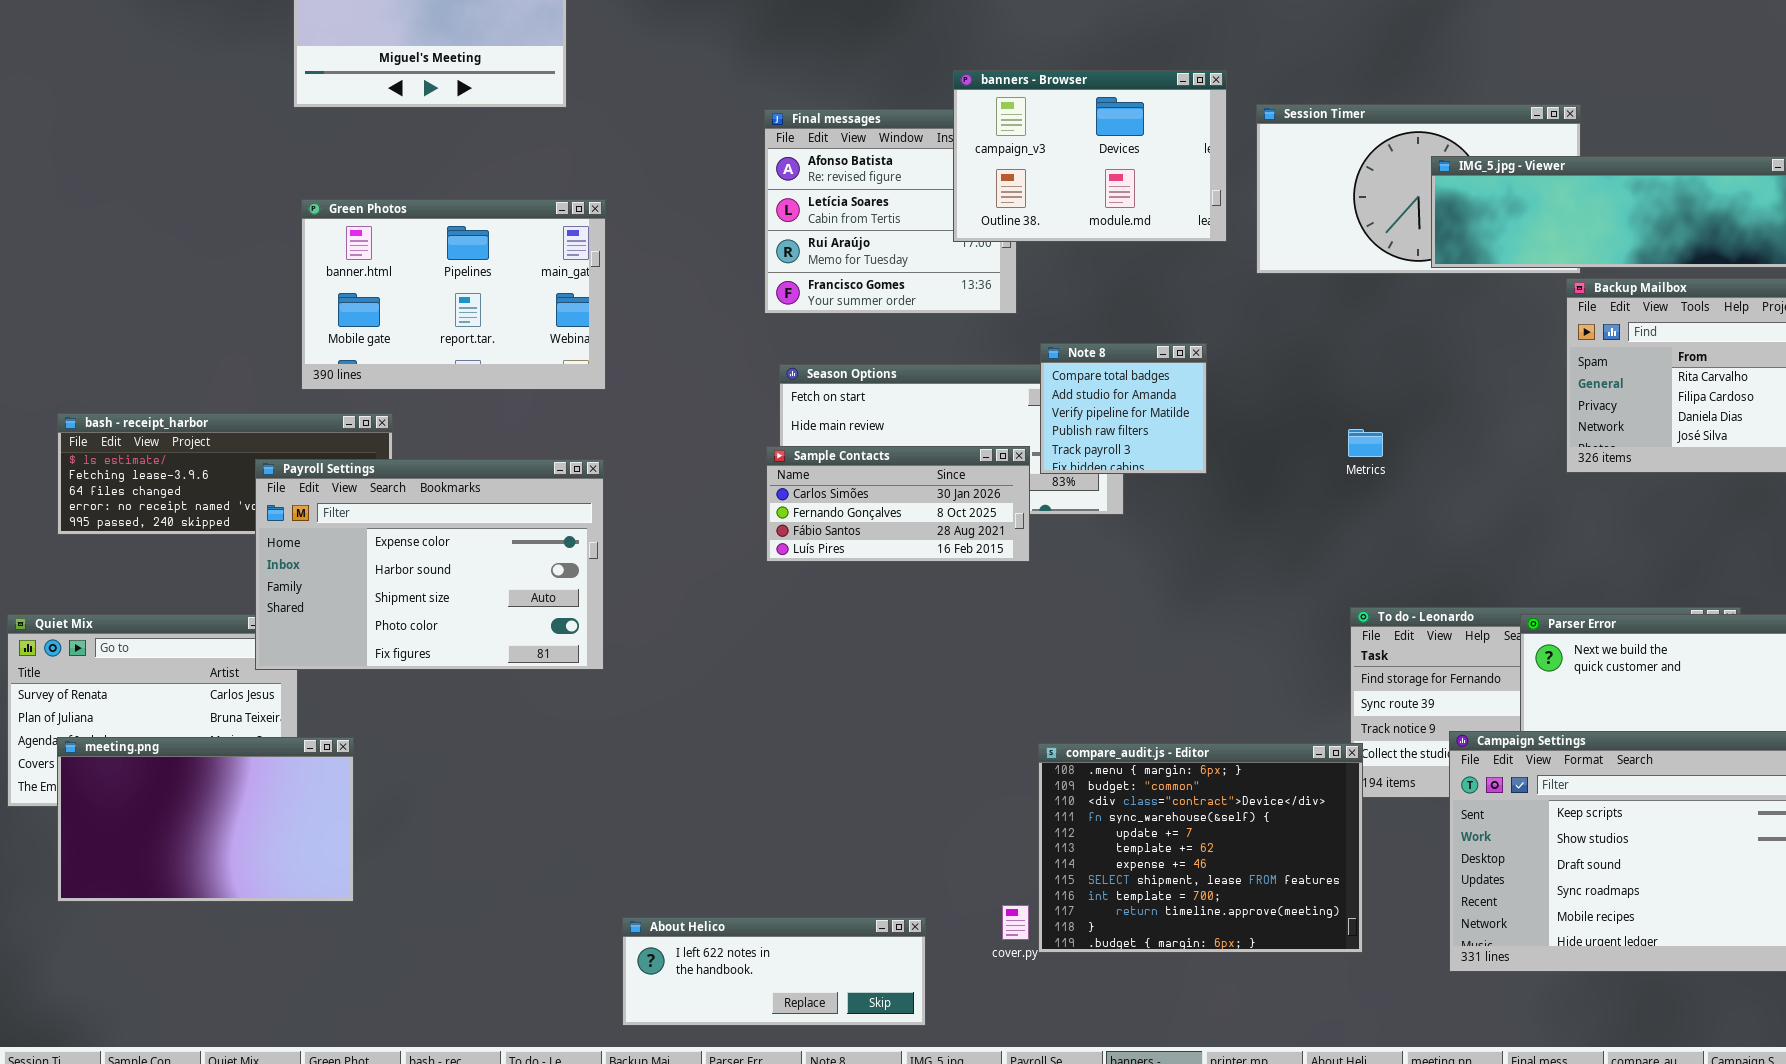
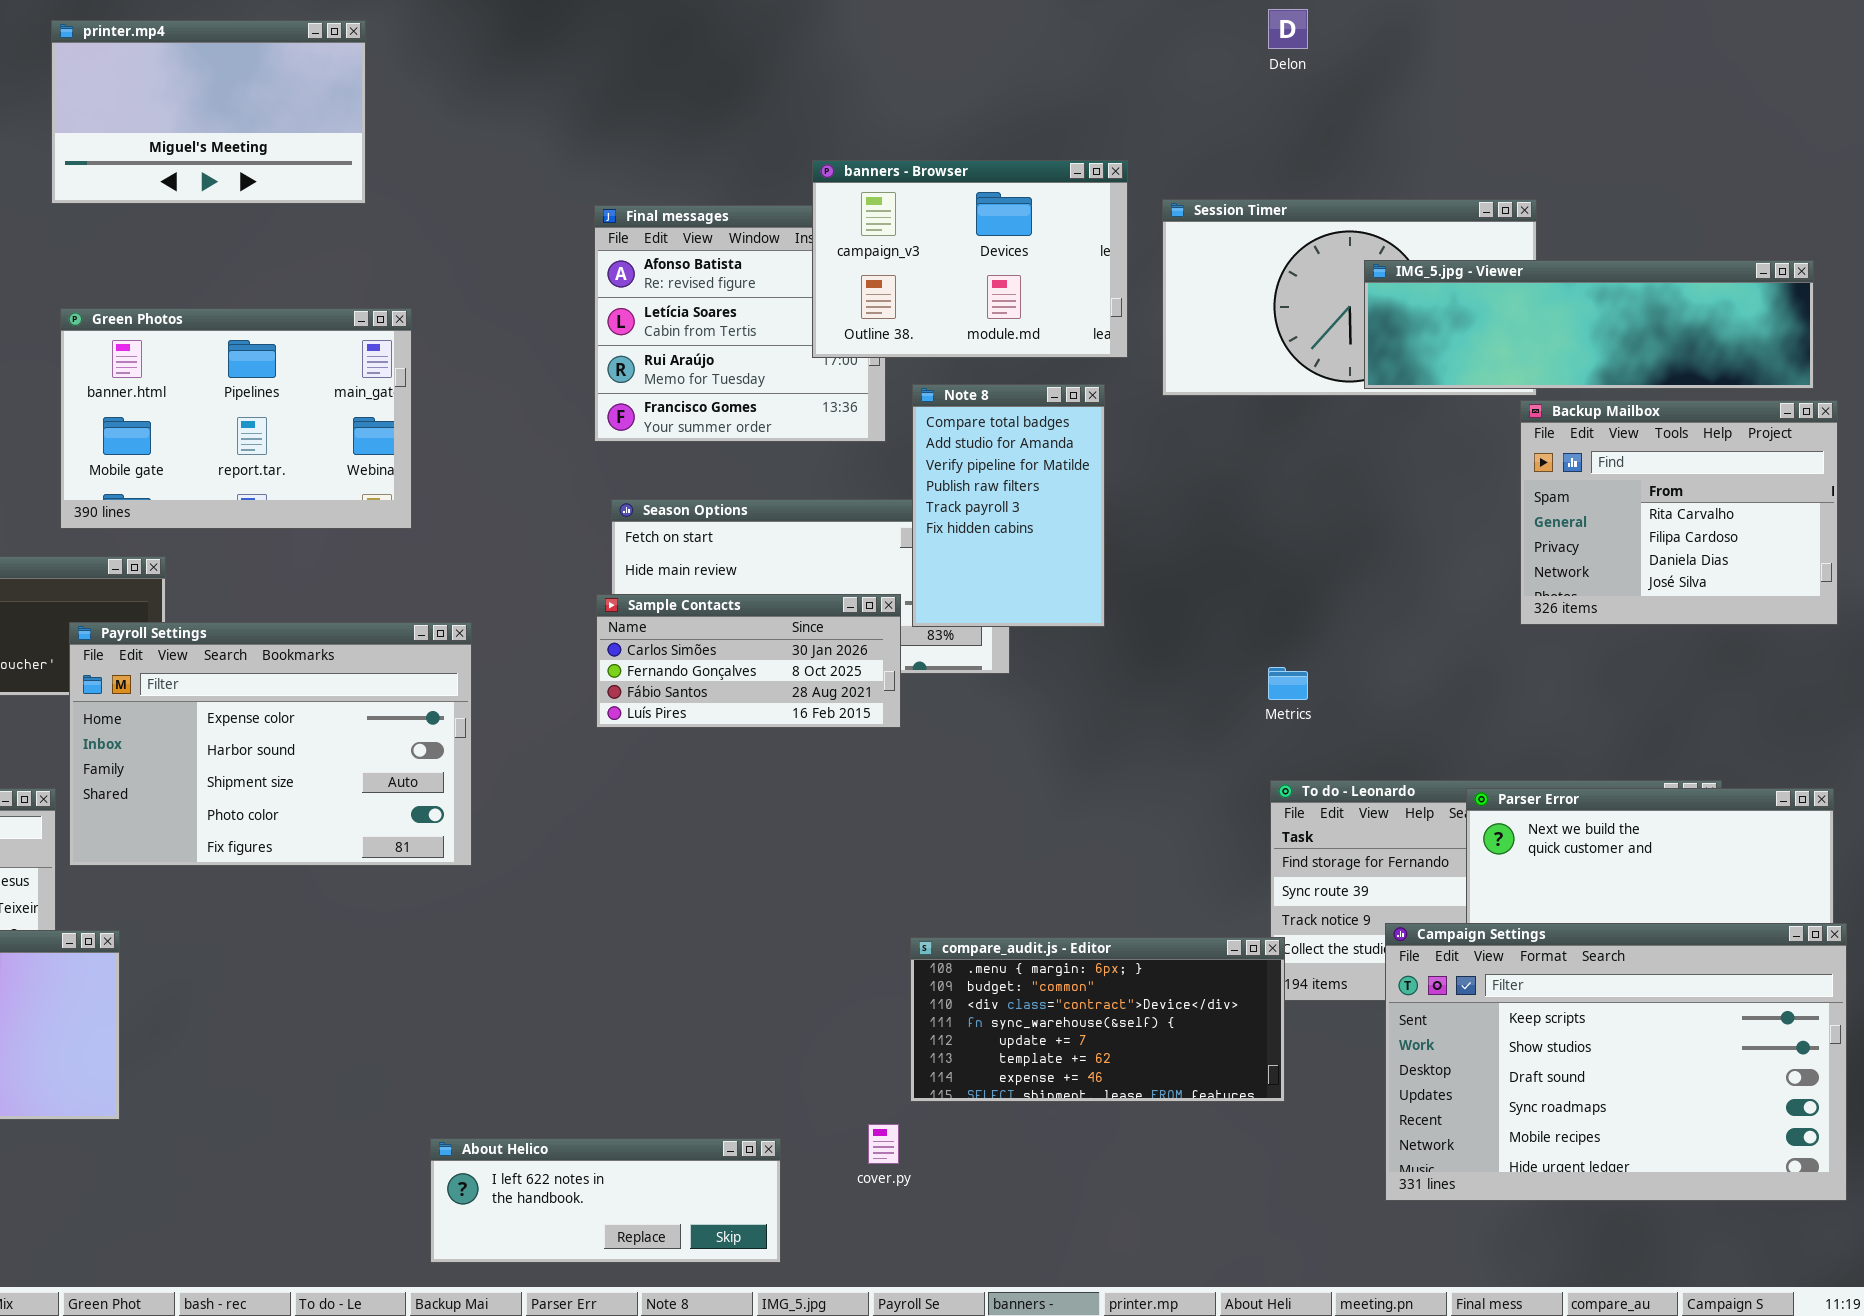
Note 8: [1040,343,1207,474] -> [912,384,1105,627], resized
Metrics: [1348,429,1383,457] -> [1268,667,1308,700], moved
Payroll Settings: [255,459,604,670] -> [69,622,472,866], moved
compare_audit.js - Editor: [1038,743,1363,953] -> [910,937,1285,1102], resized

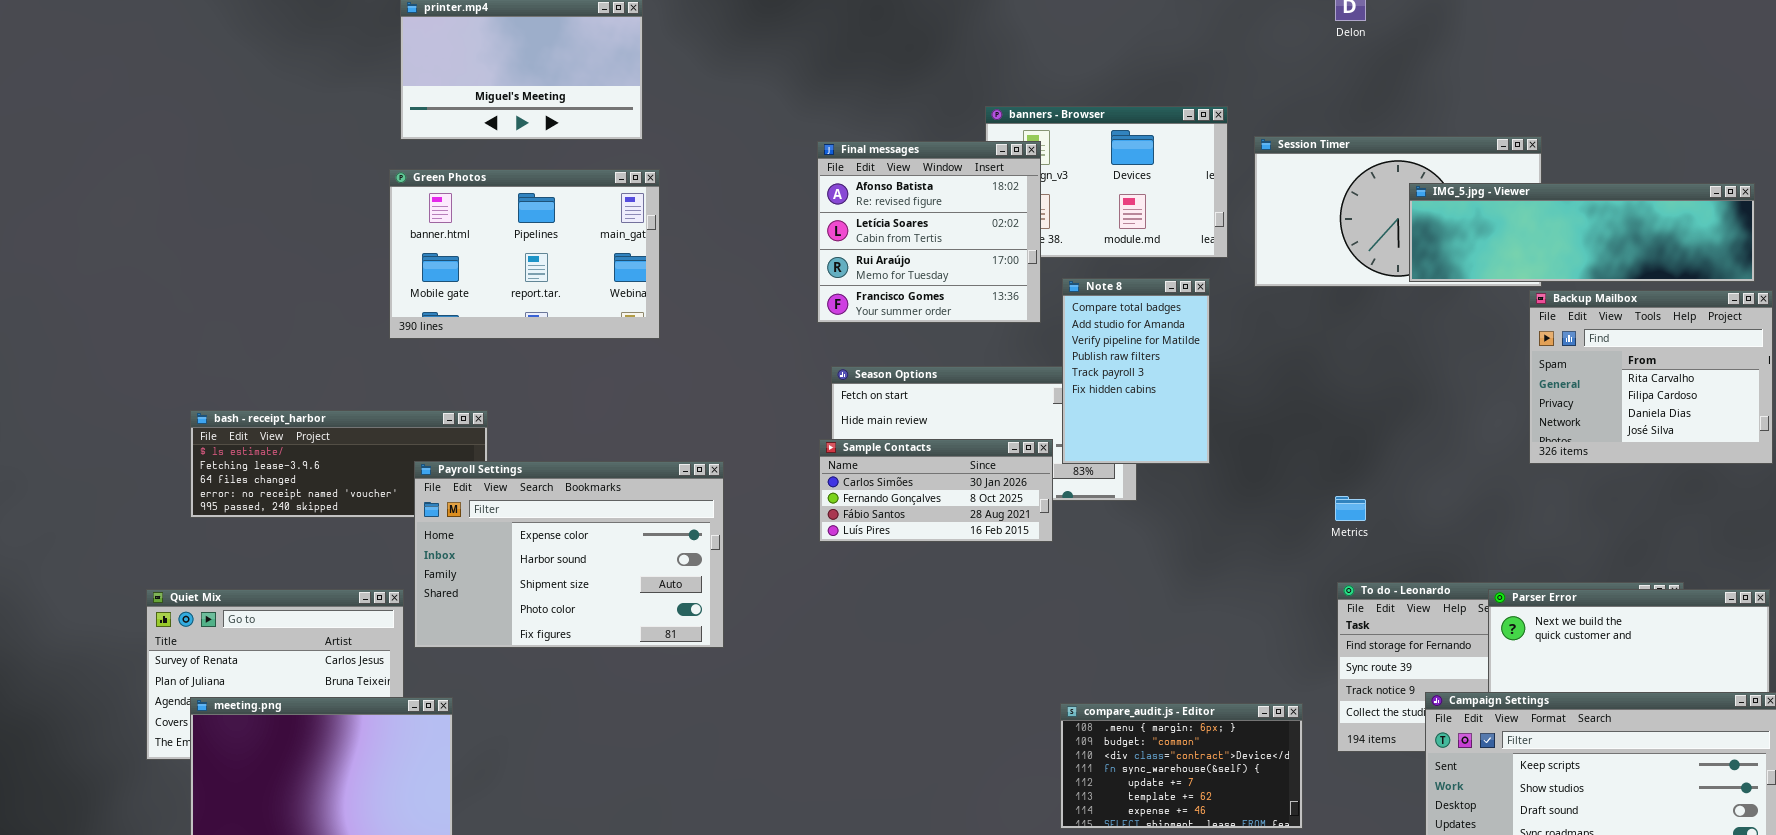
Final messages: [594,205,886,442] -> [817,141,1041,323], raised
Green Photos: [60,308,412,529] -> [389,169,660,339], moved
compare_audit.js - Editor: [910,937,1285,1102] -> [1060,703,1303,829], resized

